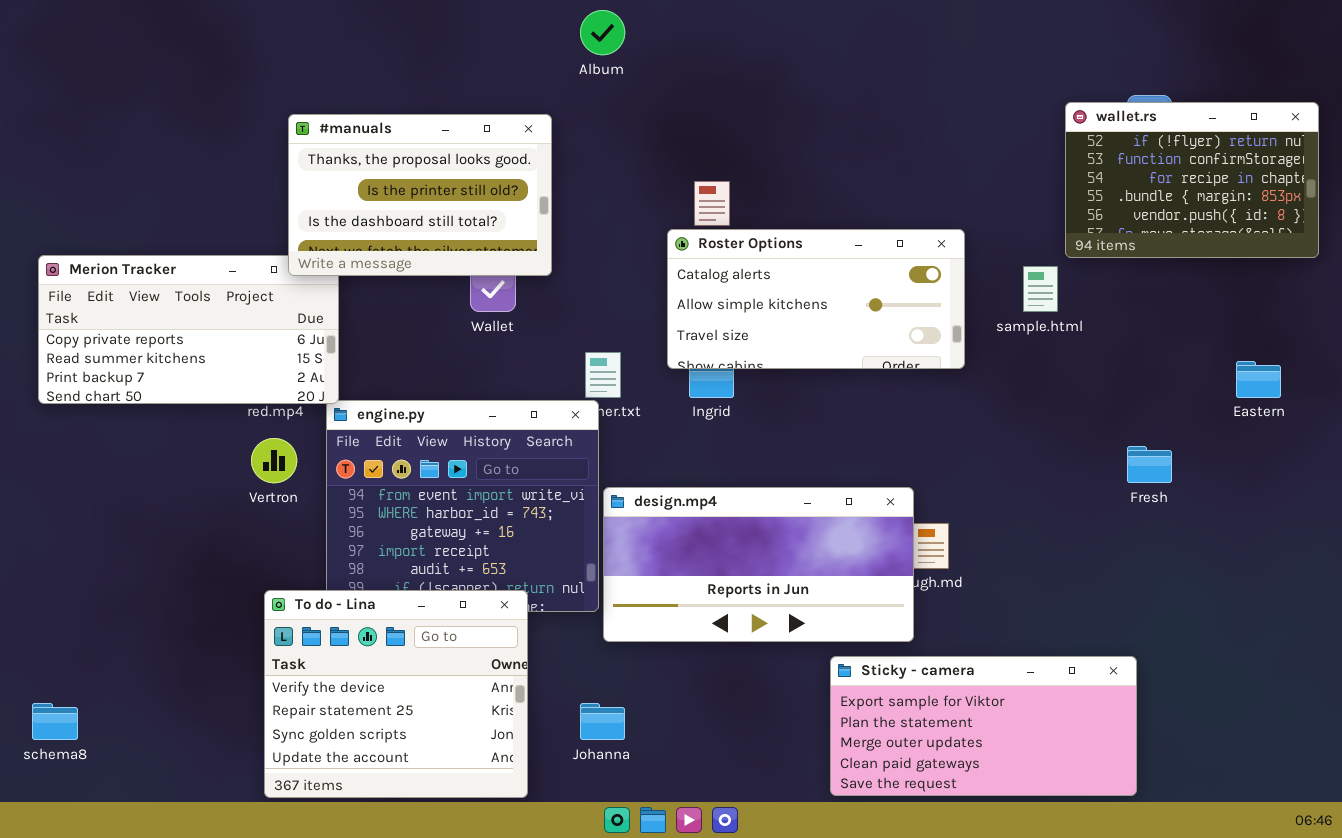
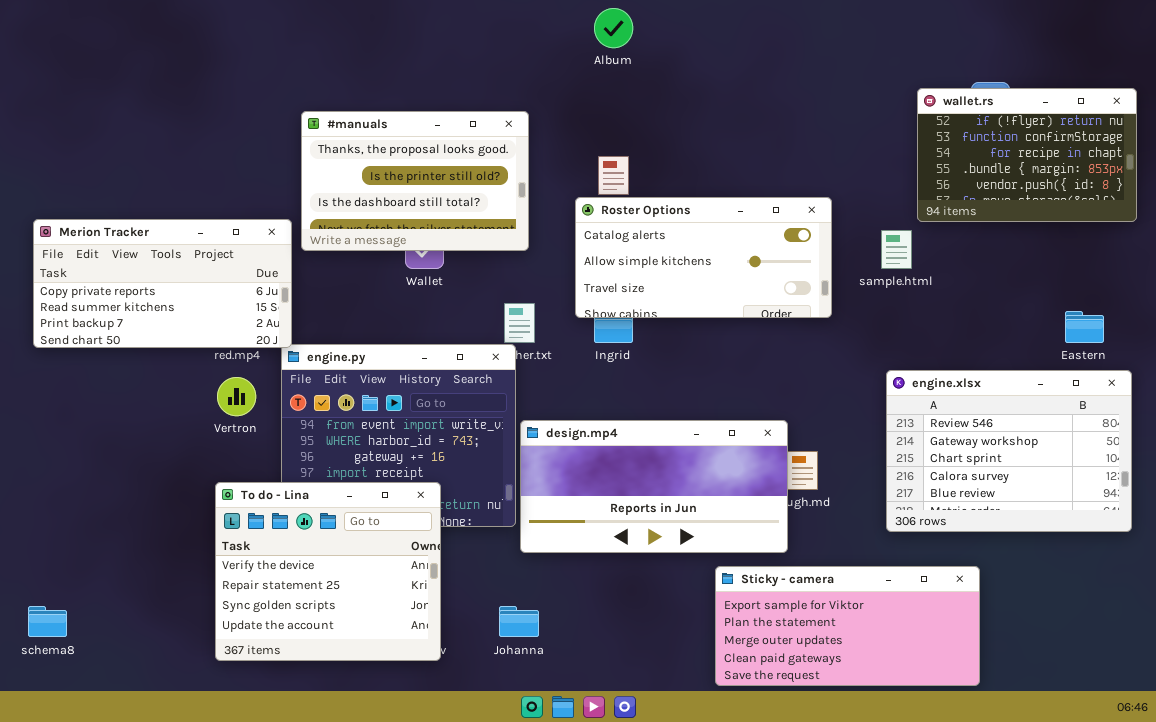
Album: [580,10,625,55] -> [594,8,633,48], moved
#manuals: [288,114,552,276] -> [301,111,529,251], moved
engine.xlsx: none -> [886,370,1132,532], opened
To do - Lina: [264,590,528,798] -> [215,482,441,661], moved

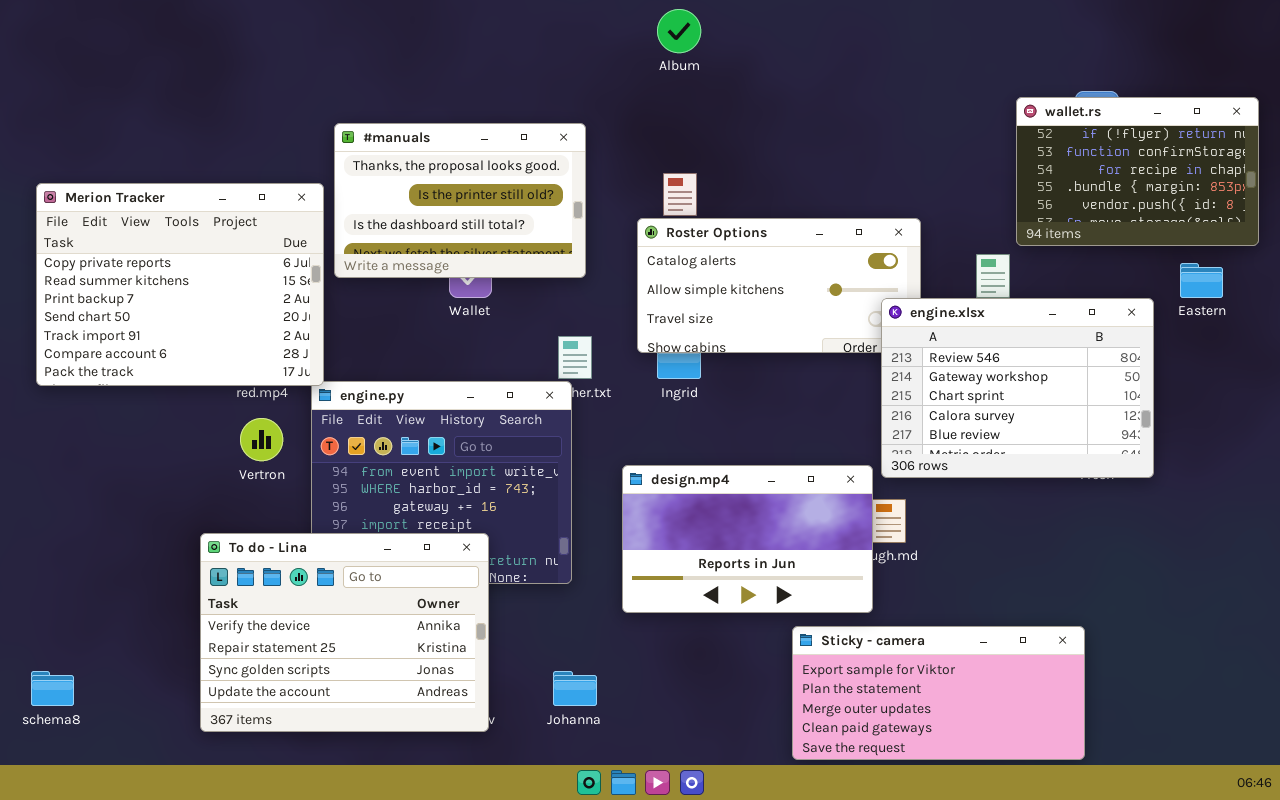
Merion Tracker: [33,219,292,348] -> [36,183,324,386], resized
Eastern: [1065,311,1104,343] -> [1180,263,1223,298], moved
engine.xlsx: [886,370,1132,532] -> [881,298,1154,478], moved
design.mp4: [520,420,788,553] -> [622,465,873,613], resized
To do - Lina: [215,482,441,661] -> [200,533,489,732], resized

